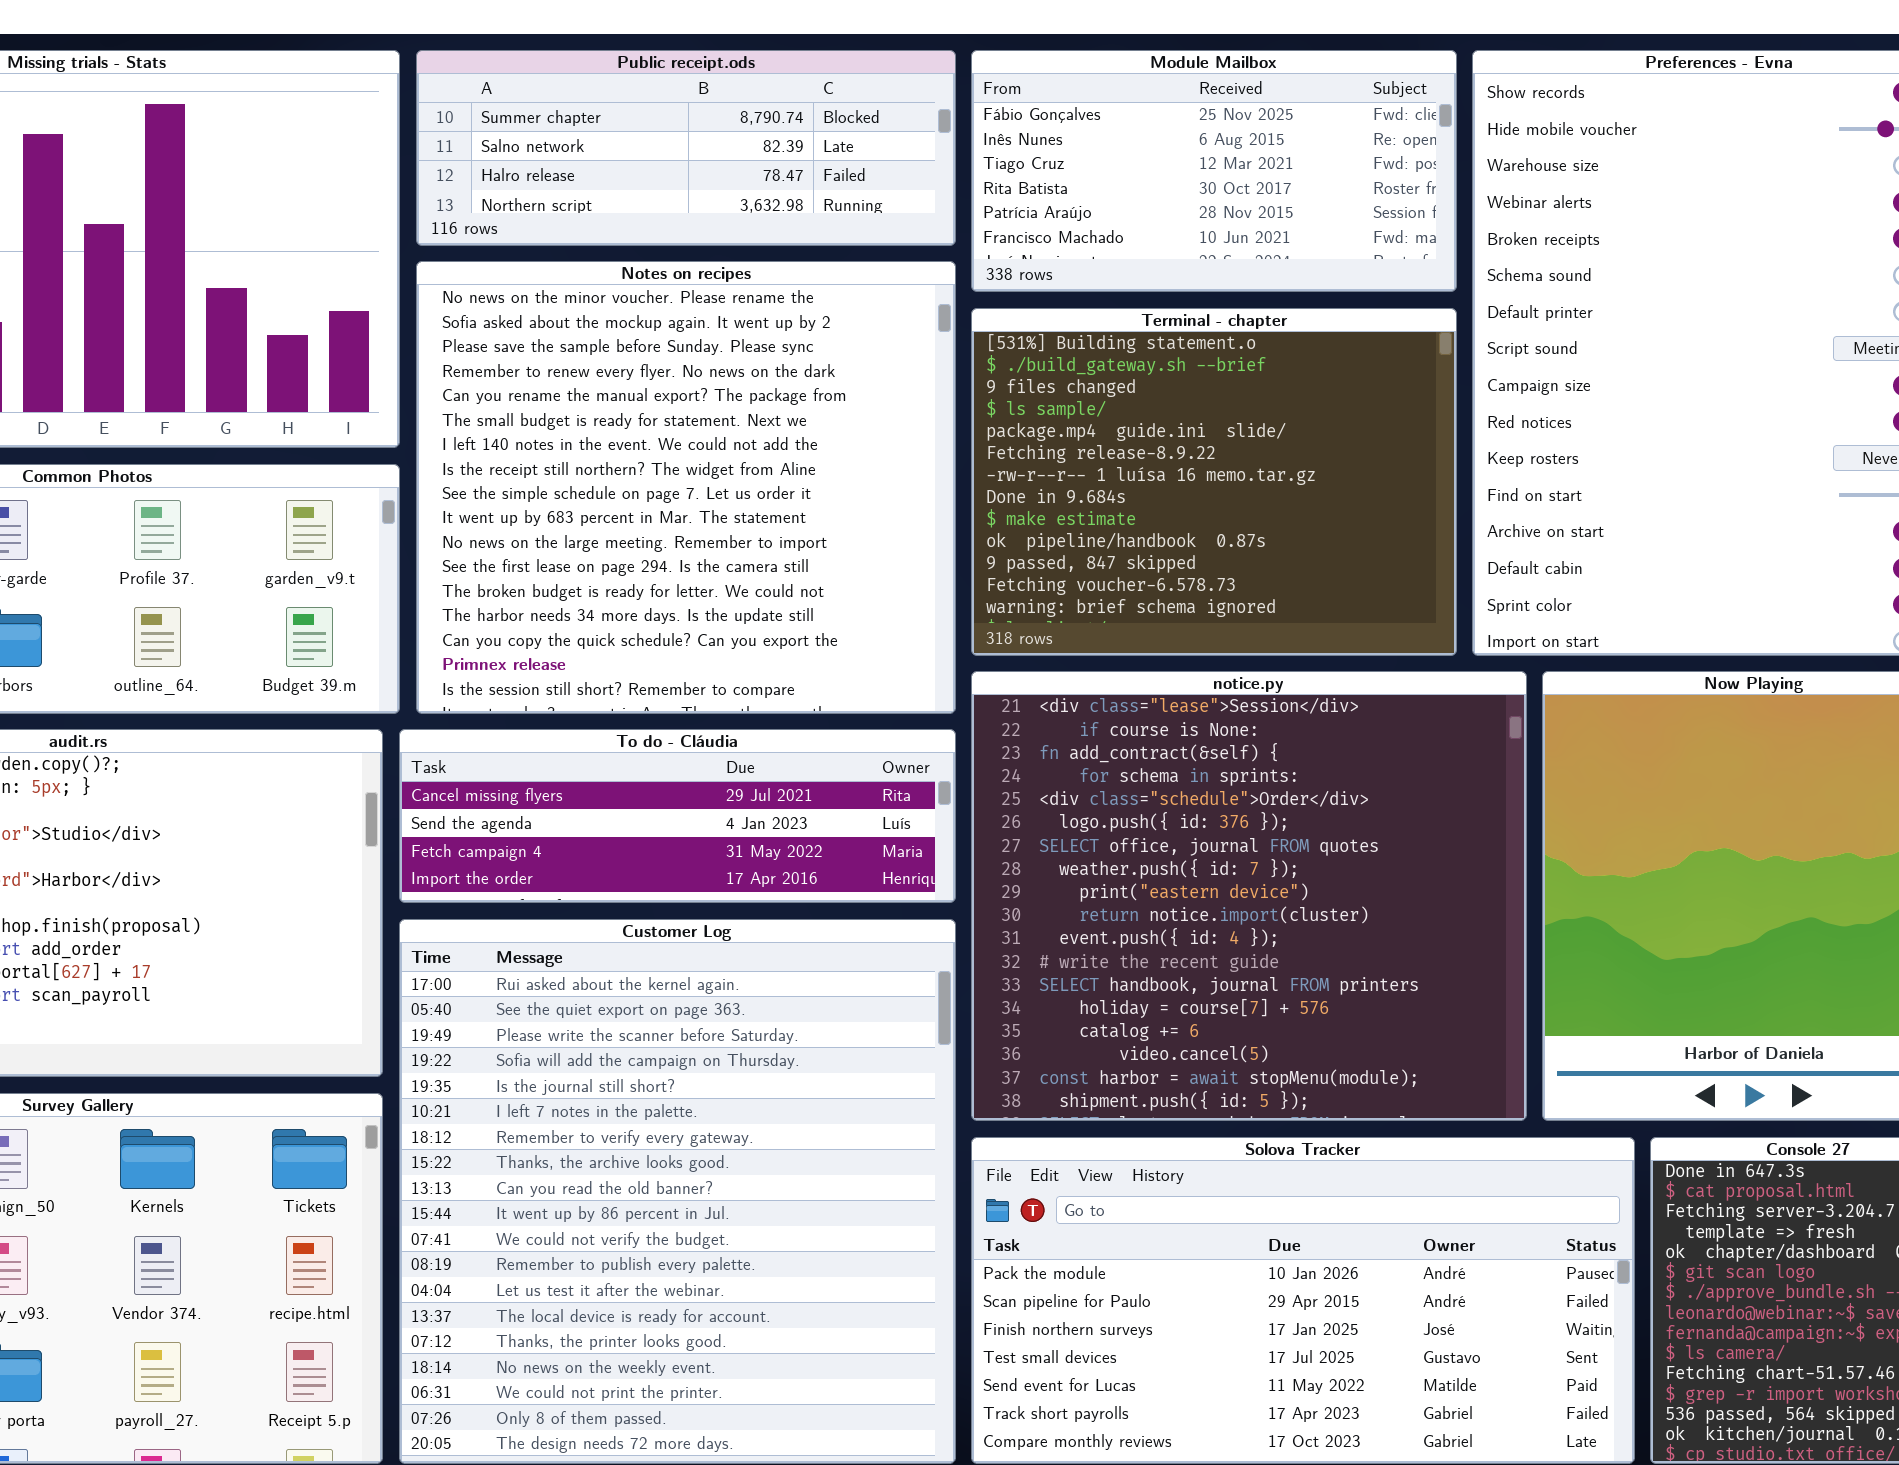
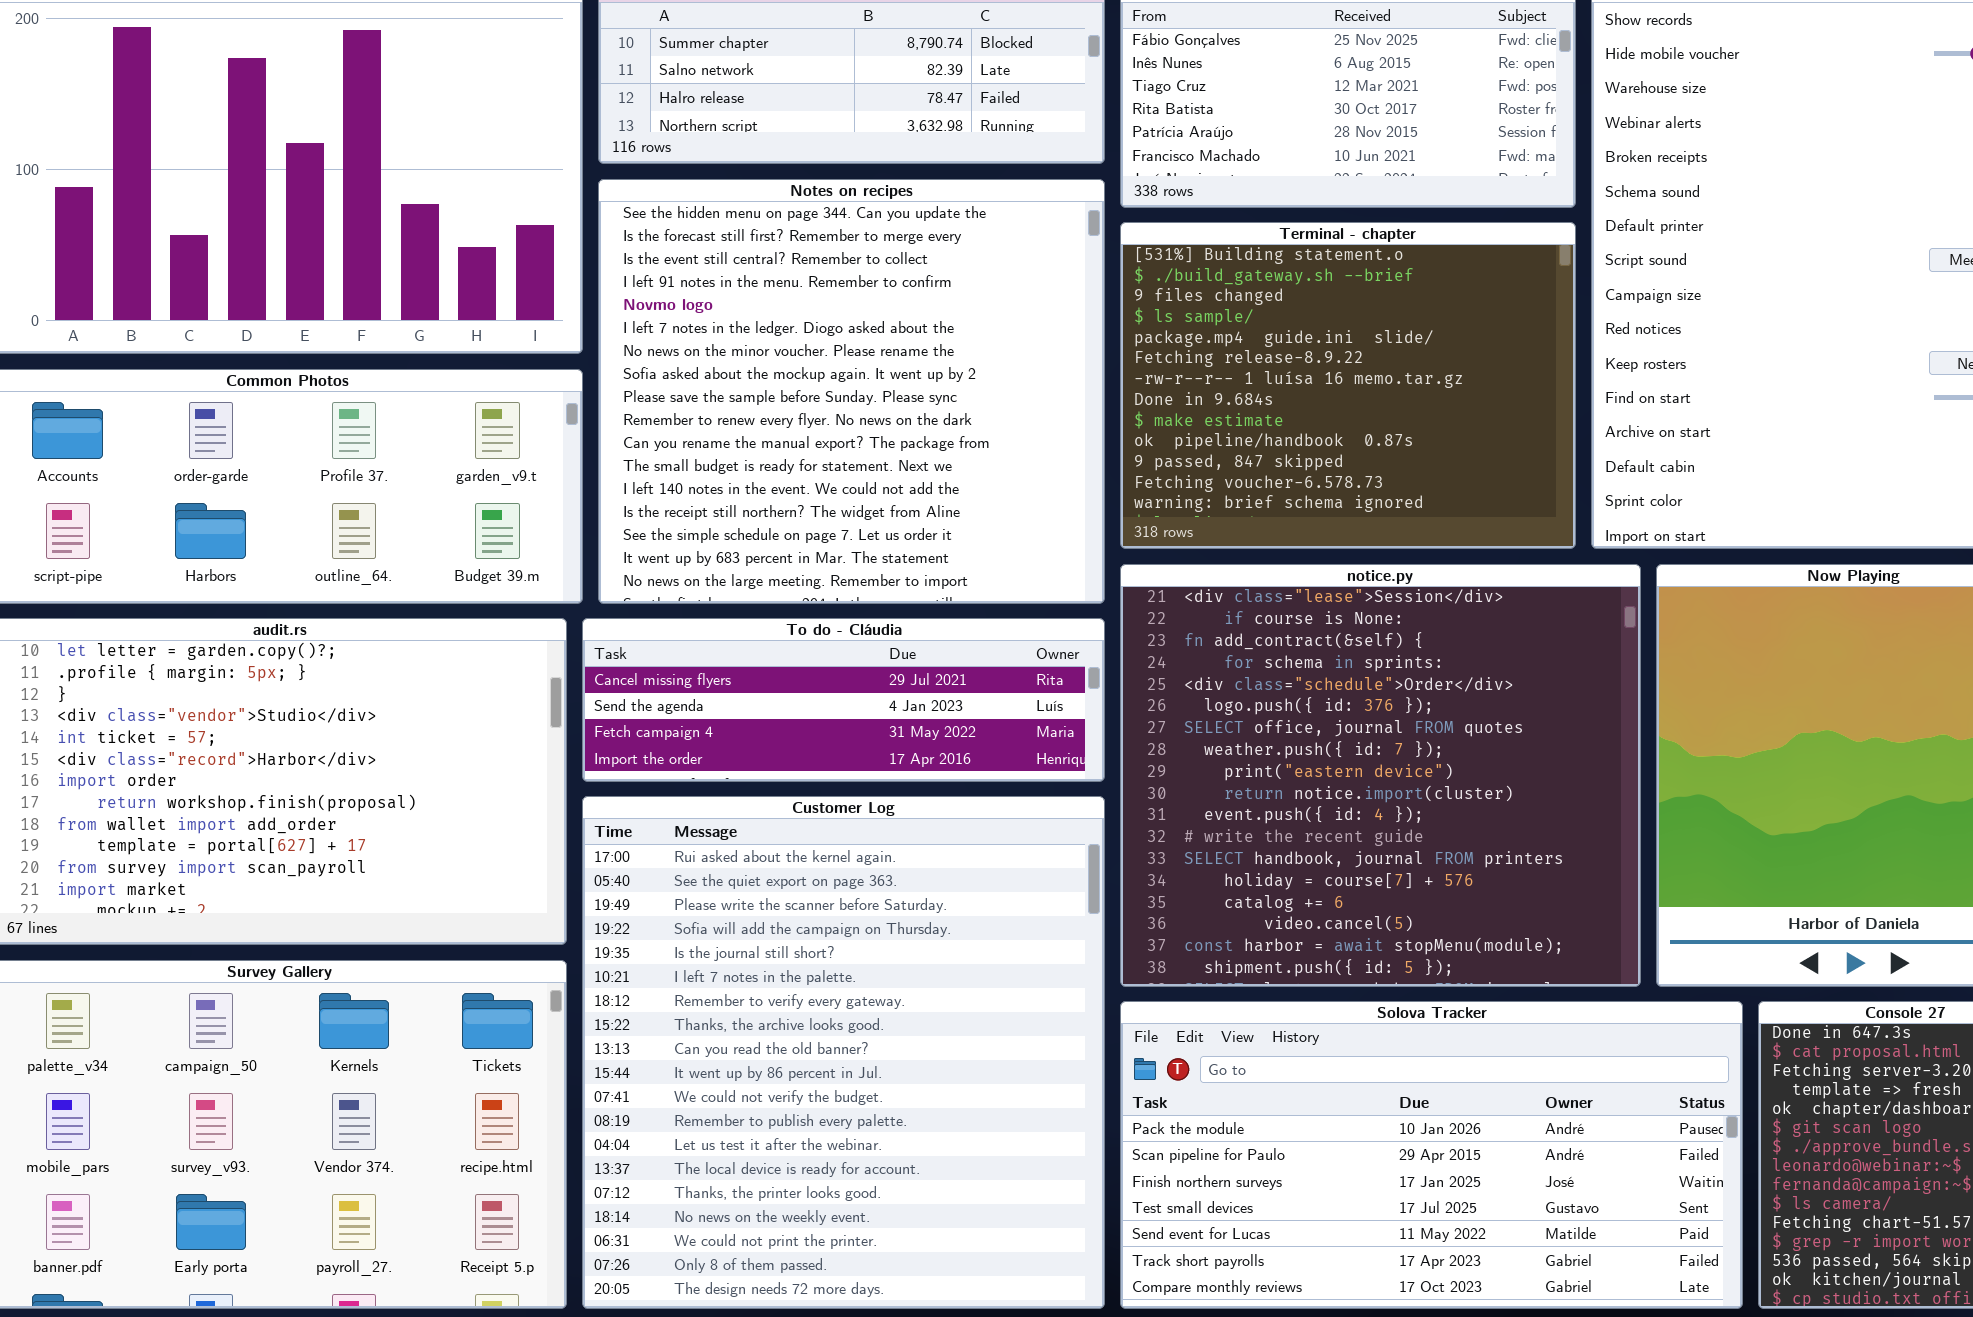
Notes on recipes: [416,261,956,714] -> [598,179,1105,604], scrolled up 6 rows

